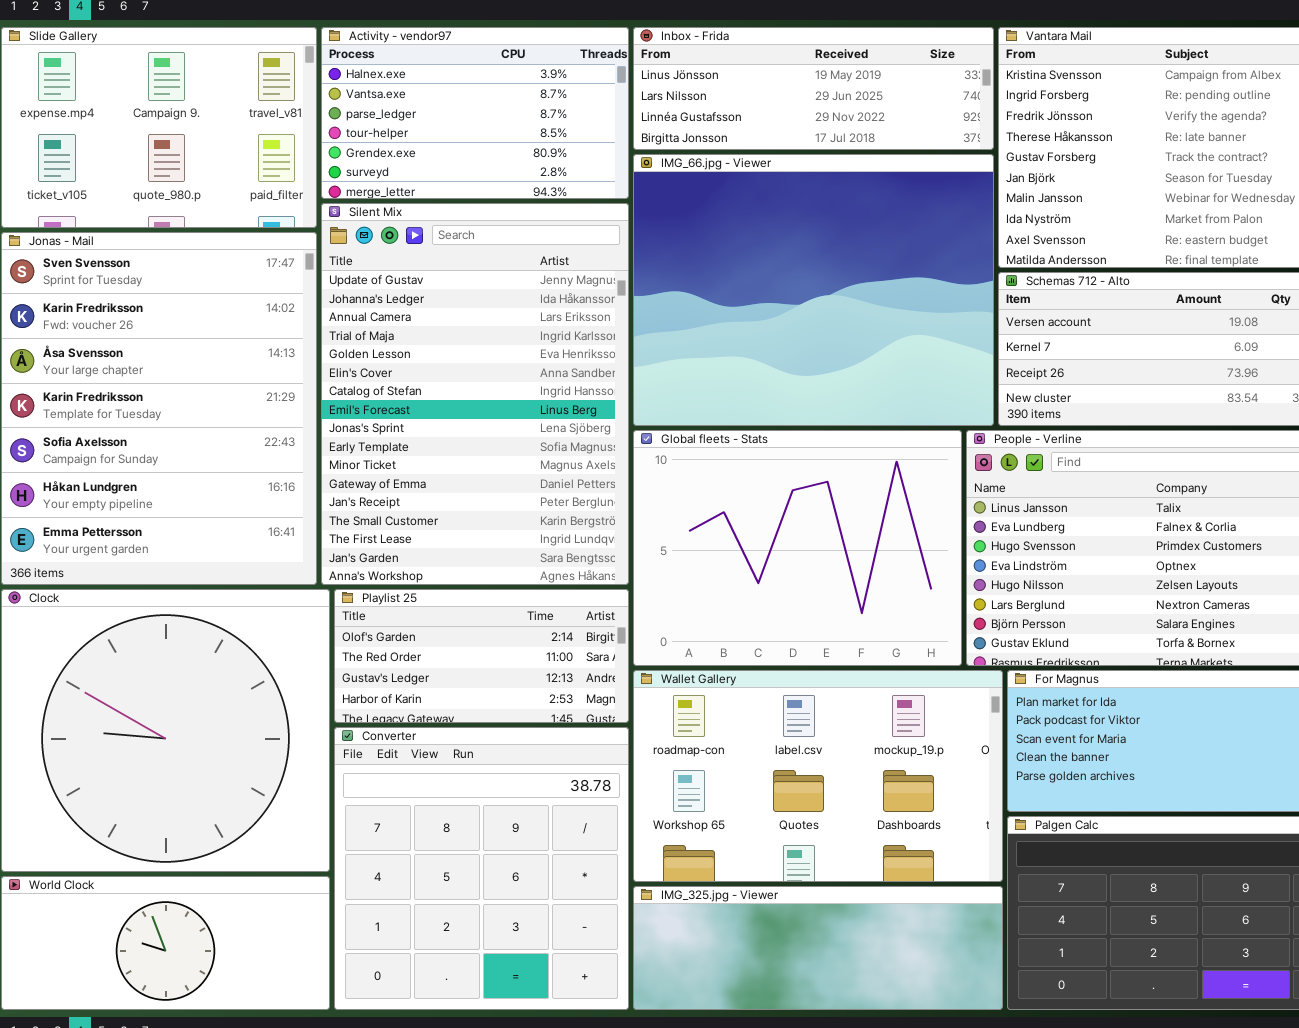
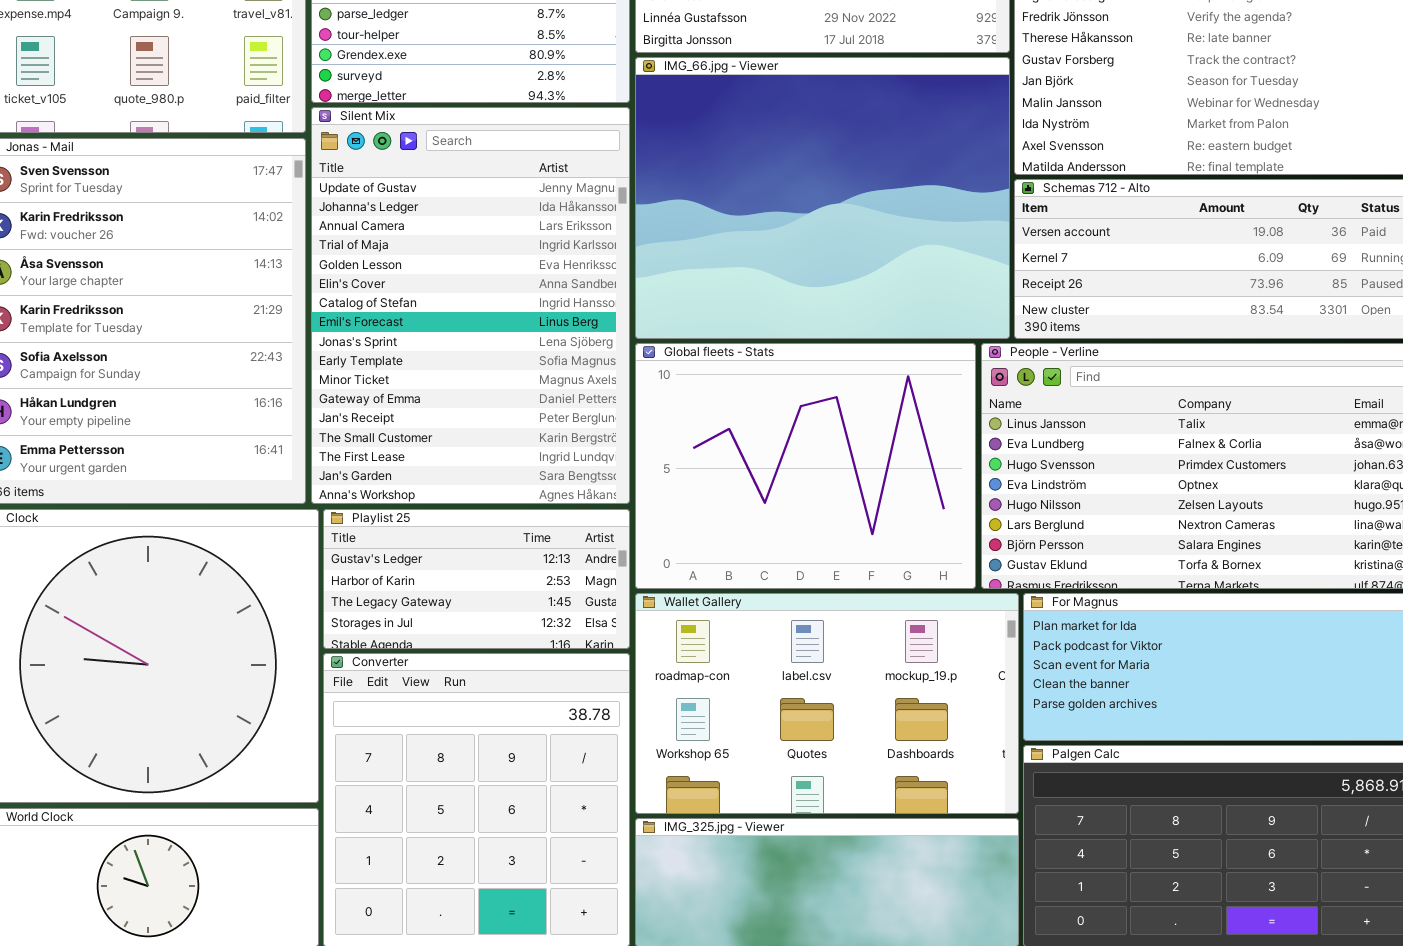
Playlist 25: [334,589,629,723] -> [323,509,630,649], scrolled down 2 rows

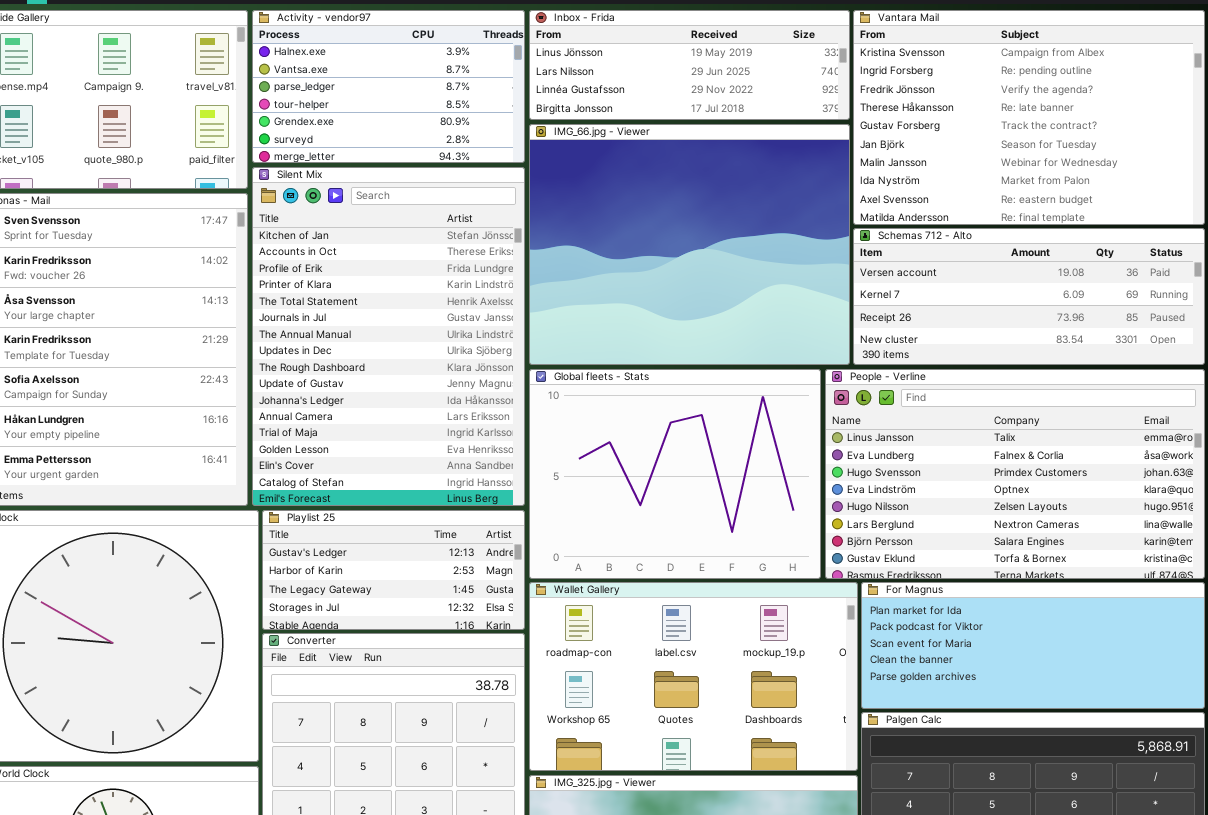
Silent Mix: [311,107,630,504] -> [252,167,525,506], scrolled up 9 rows

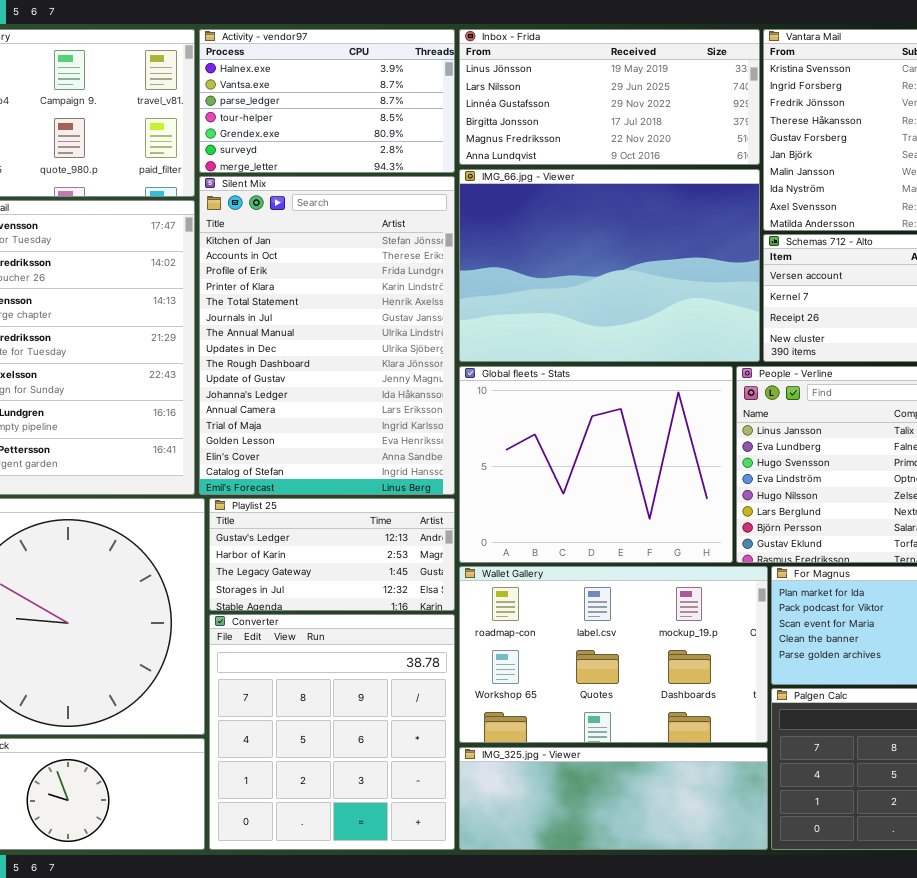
Inbox - Frida: [529,10,850,120] -> [459,29,760,165], resized
IMG_66.jpg - Viewer: [529,124,850,365] -> [459,169,760,362], resized

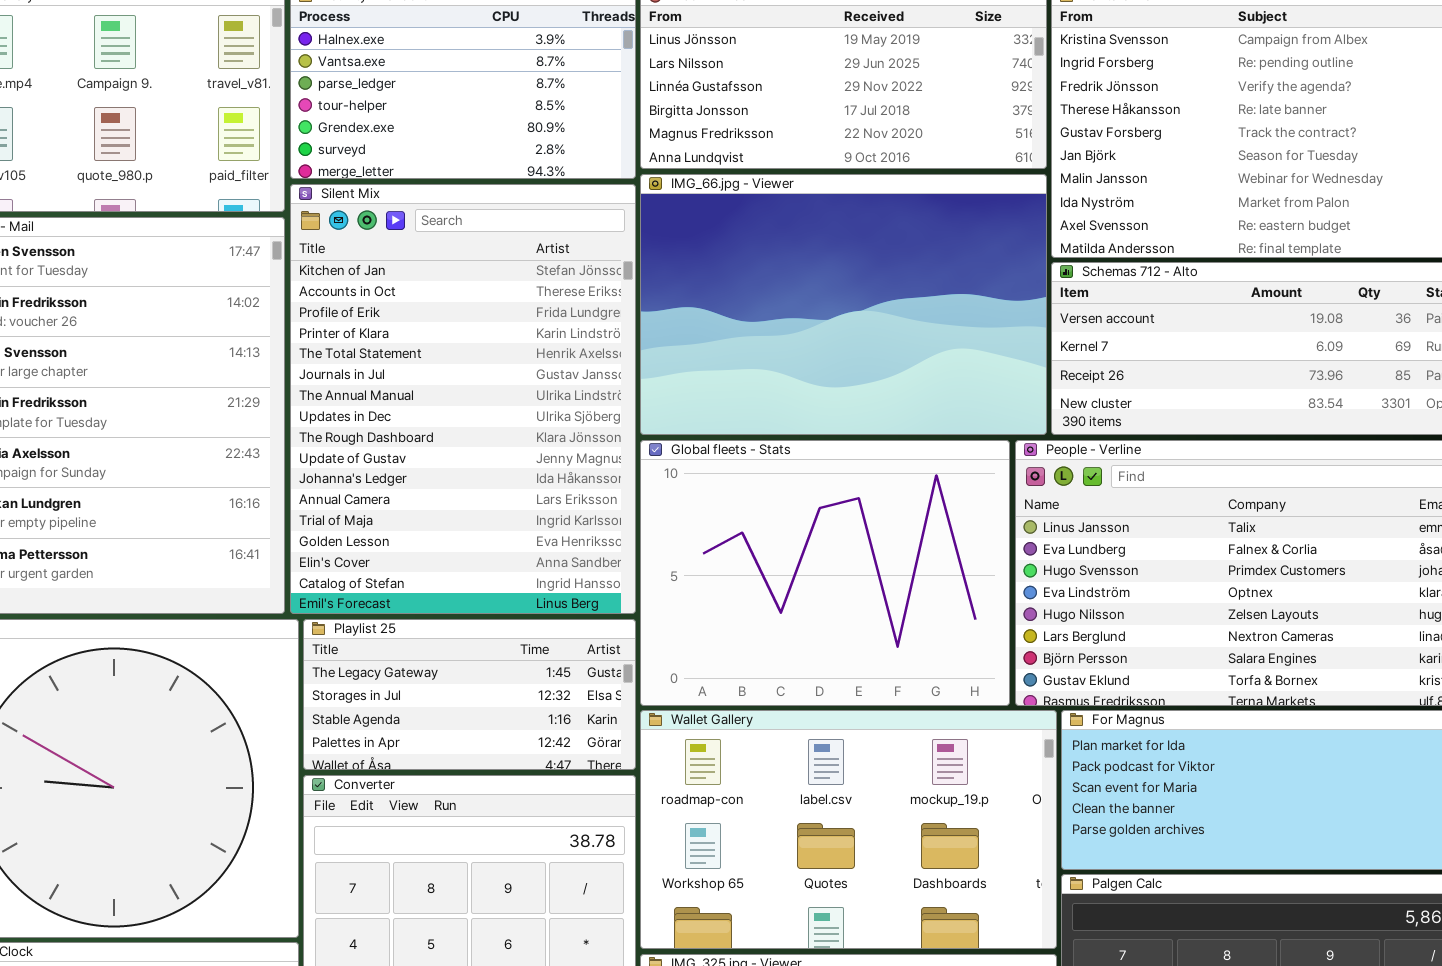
Playlist 25: [209,498,455,611] -> [303,619,636,770], scrolled down 2 rows

